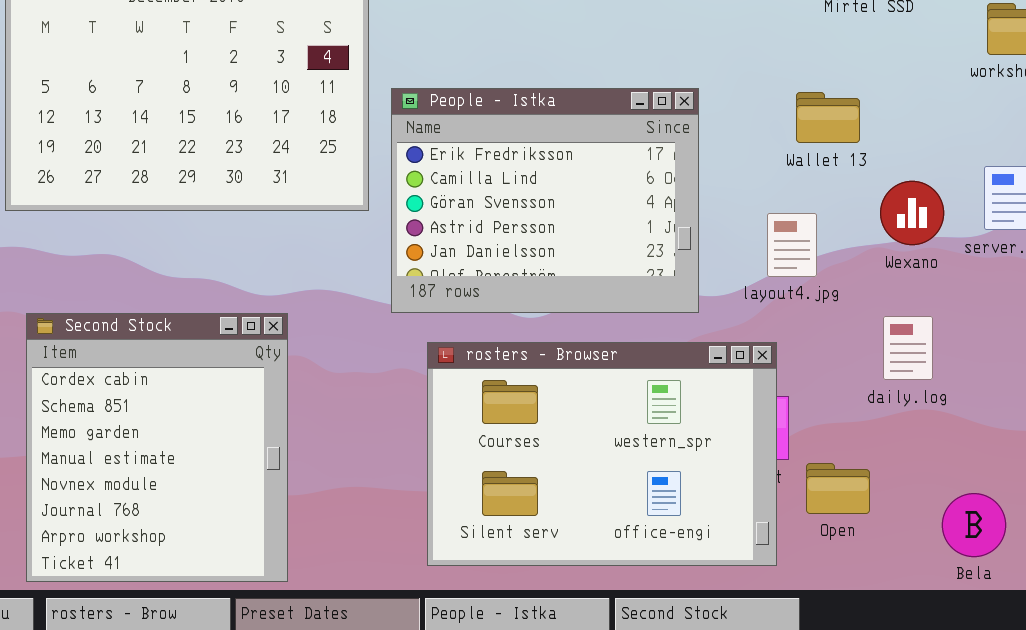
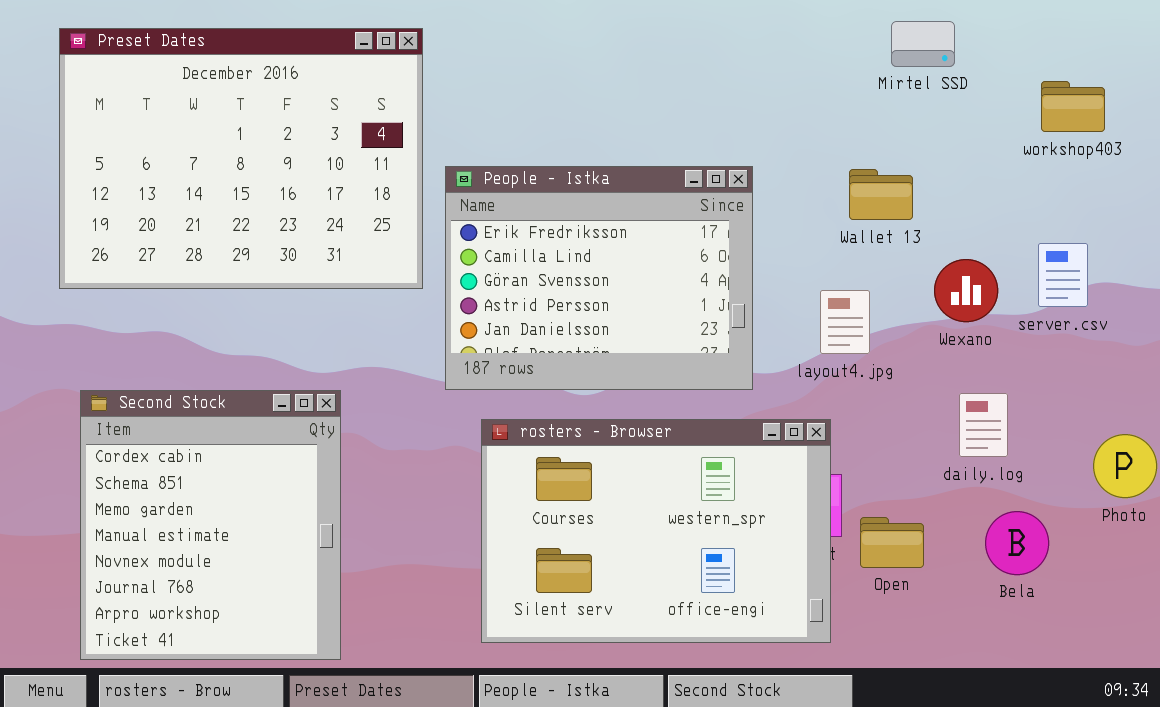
daily.log: [883,316,933,380] -> [959,393,1008,457], moved
Open: [806,463,870,514] -> [860,517,924,568], moved
Bela: [942,493,1006,557] -> [985,511,1049,575], moved

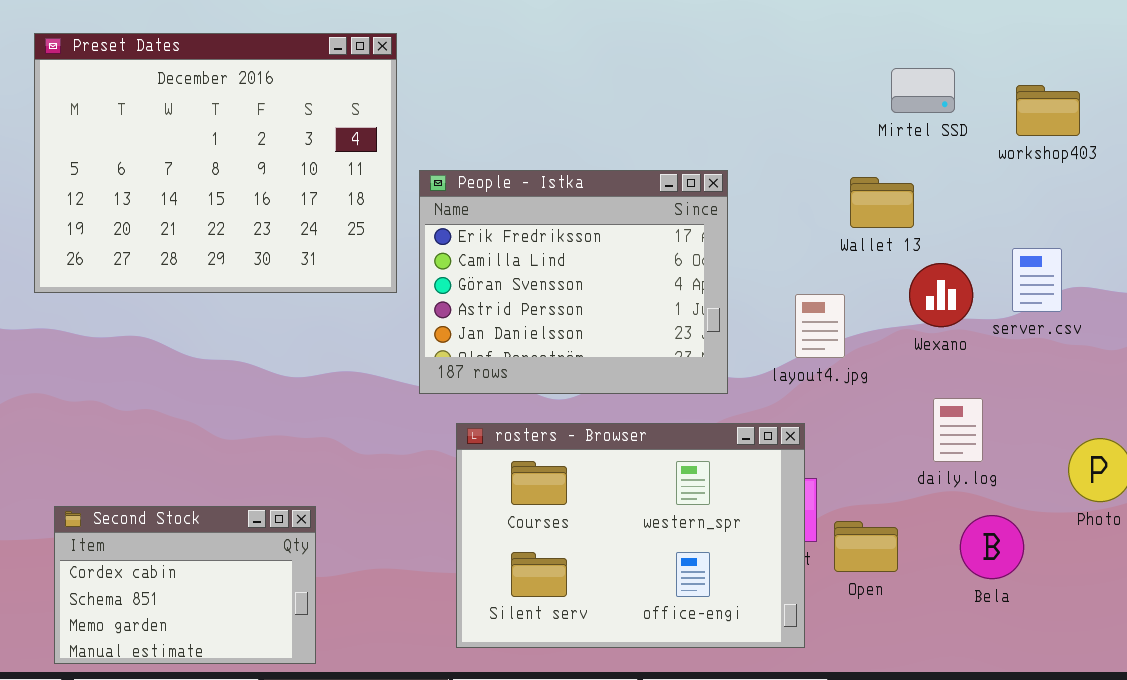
Mirtel SSD: [891,21,955,67] -> [891,68,955,113], moved
Wallet 13: [849,169,913,220] -> [850,177,914,228], moved
Second Stock: [80,390,341,660] -> [54,506,316,664], resized

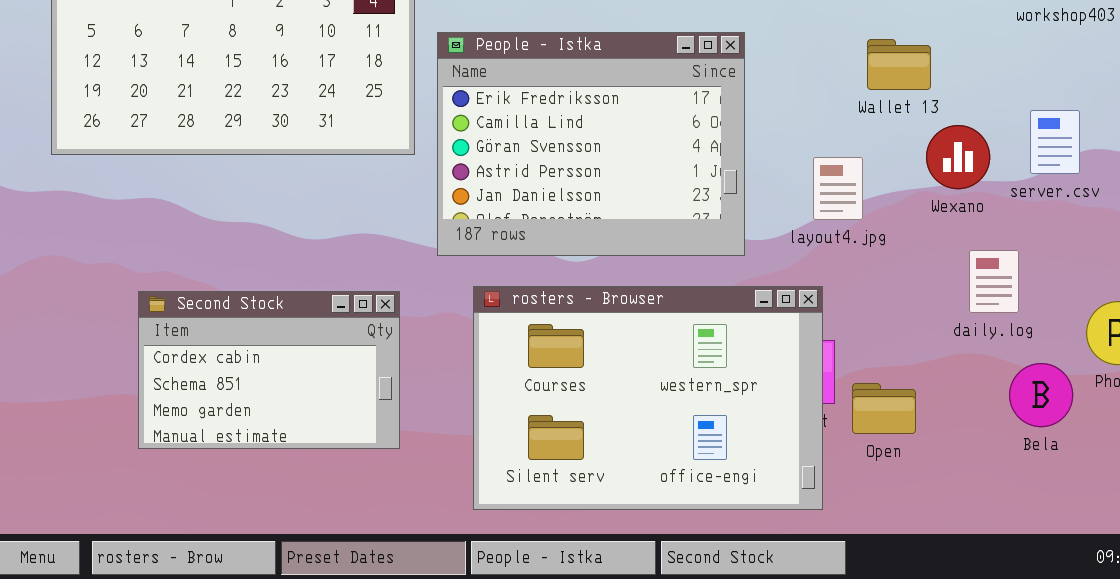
daily.log: [933,398,983,462] -> [969,250,1019,313], moved
Second Stock: [54,506,316,664] -> [138,291,400,449], moved
Bela: [960,515,1024,579] -> [1009,363,1073,427], moved

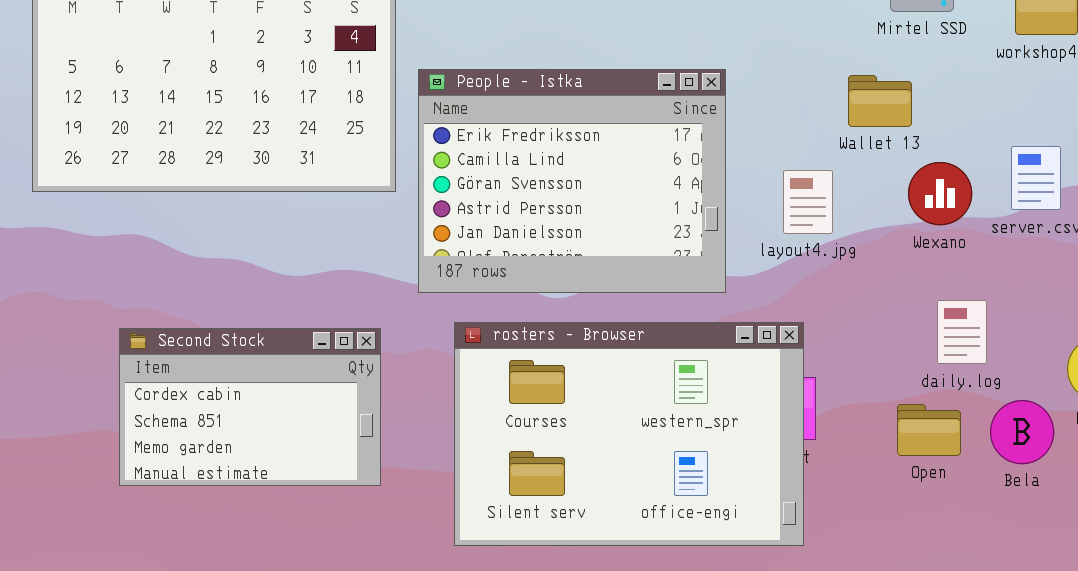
layout4.jpg: [813,157,863,220] -> [783,170,833,234], moved
daily.log: [969,250,1019,313] -> [937,300,987,364], moved
Open: [852,383,916,434] -> [897,404,961,456], moved

